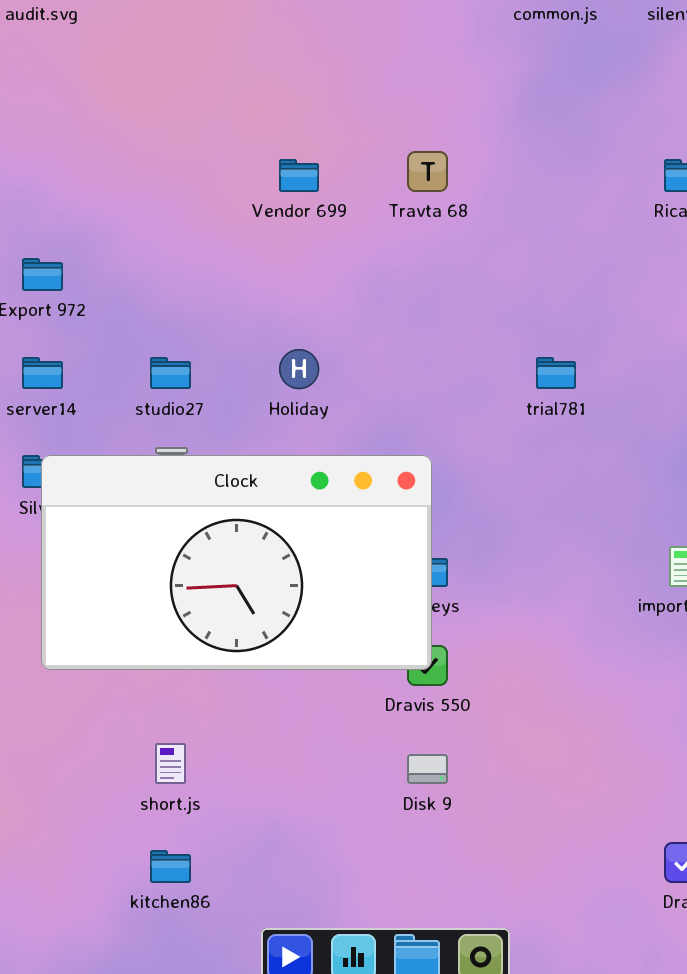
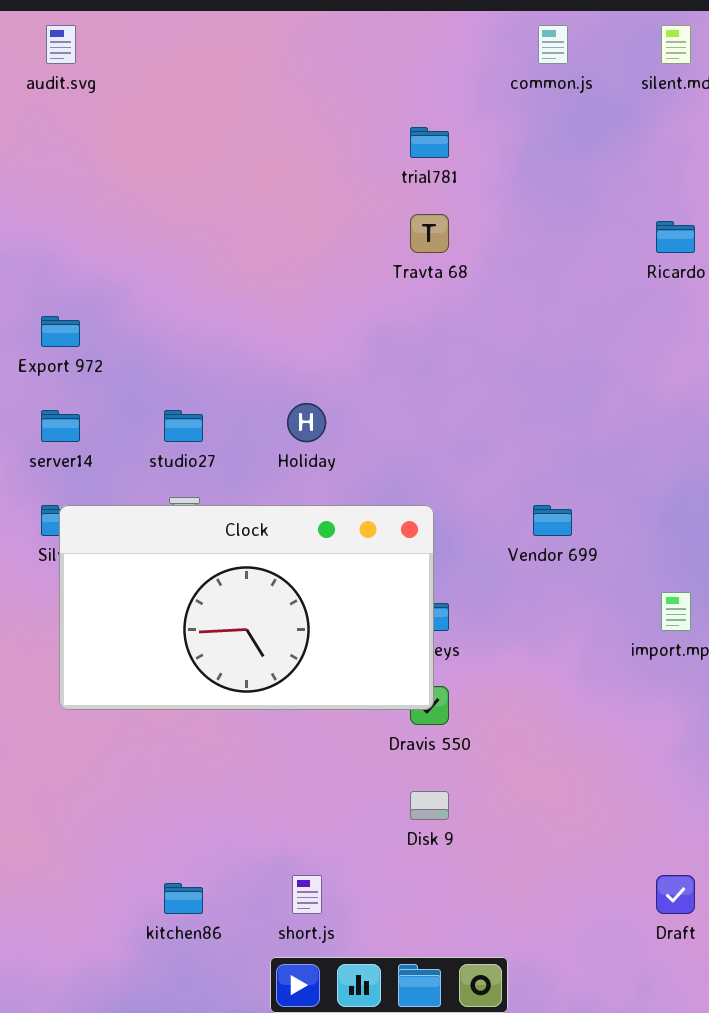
Vendor 699: [279,159,319,192] -> [533,505,572,536], moved
trial781: [536,357,576,389] -> [410,127,449,158], moved
short.js: [155,743,186,784] -> [292,875,322,914], moved

